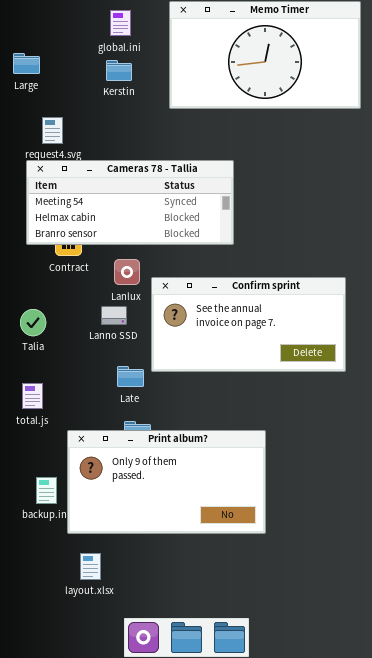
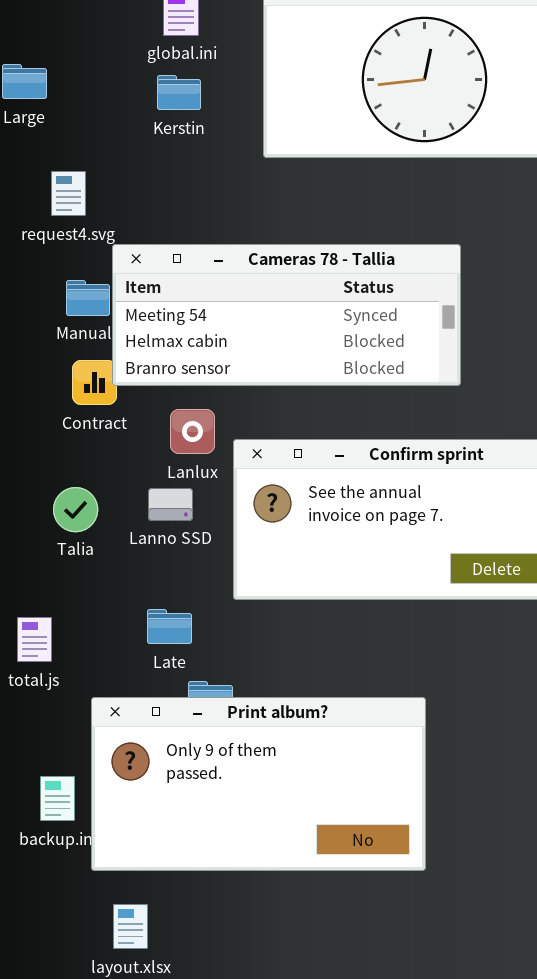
Cameras 78 - Tallia: [26,160,234,245] -> [112,244,461,386], moved
Talia: [20,309,46,336] -> [53,487,98,532], moved
Late: [117,366,144,387] -> [147,609,192,644], moved

